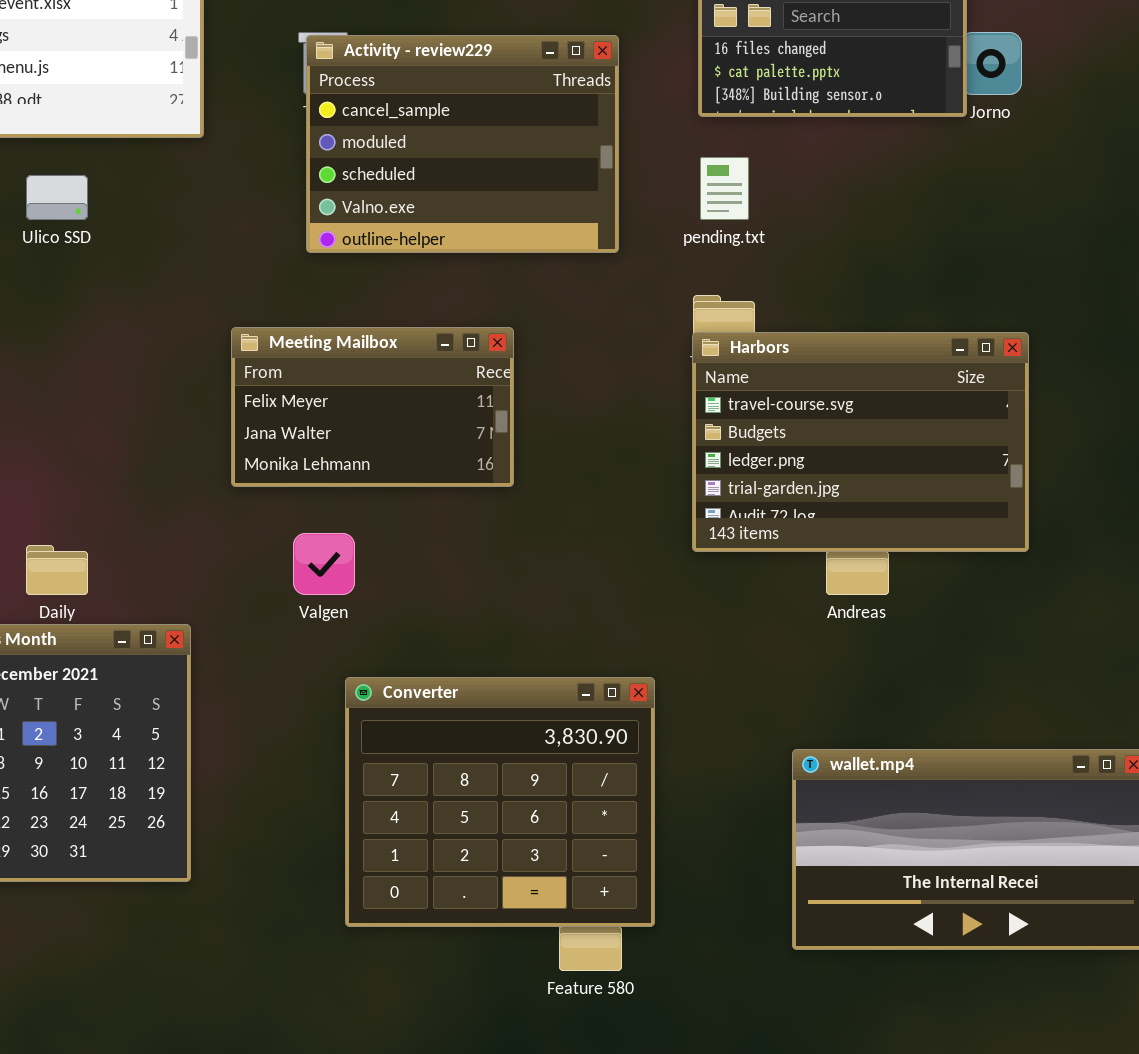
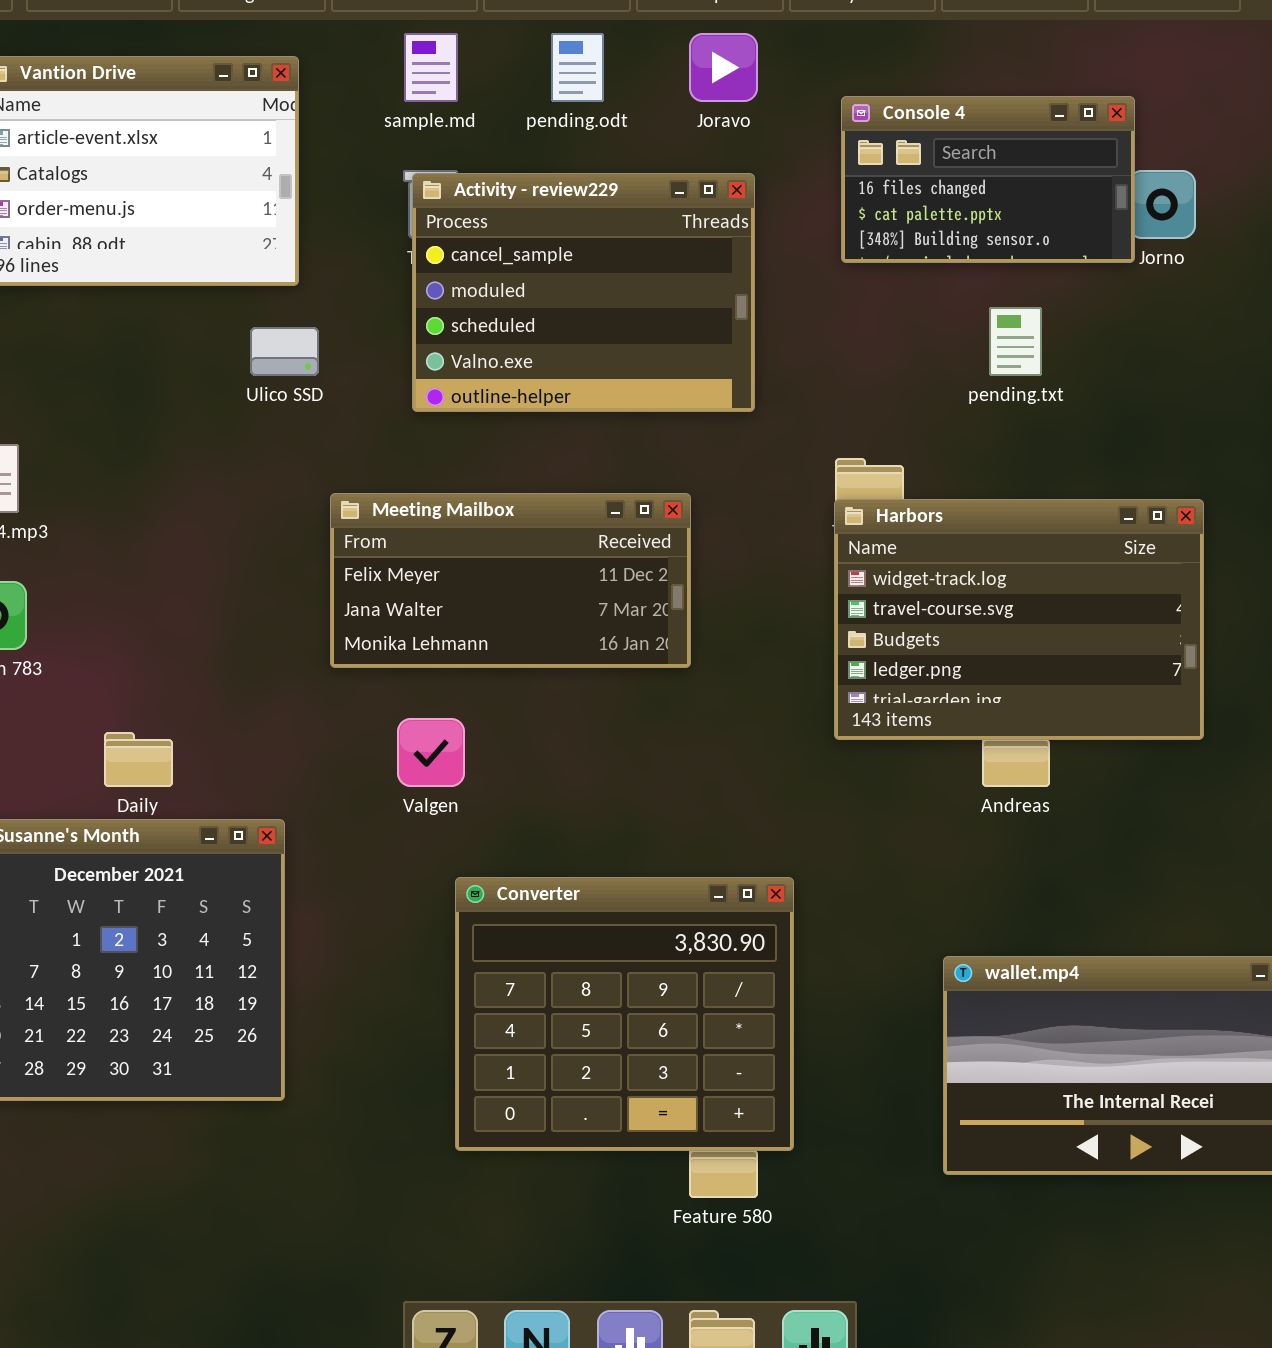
pending.txt: [700,157,749,220] -> [989,307,1042,376], moved
Ulico SSD: [26,175,88,220] -> [250,327,319,376], moved
Meeting Mailbox: [231,327,514,487] -> [330,493,691,668], resized
Harbors: [692,332,1029,552] -> [834,499,1204,740], scrolled up 1 row

